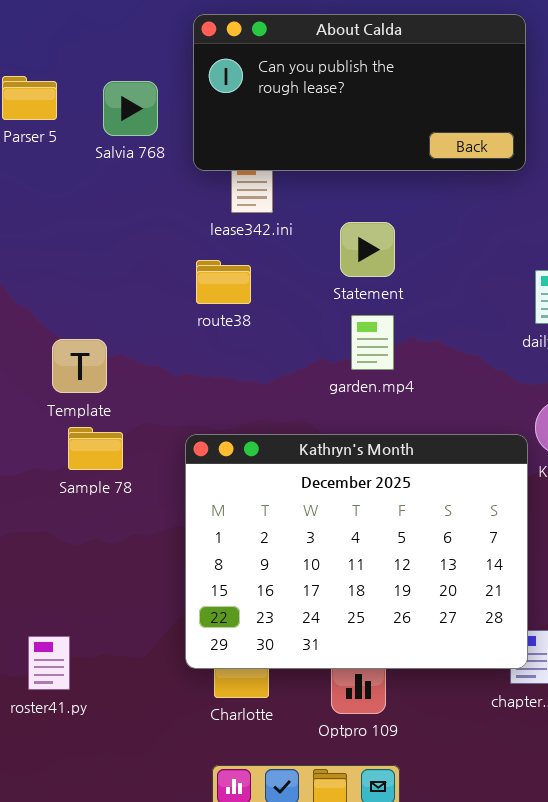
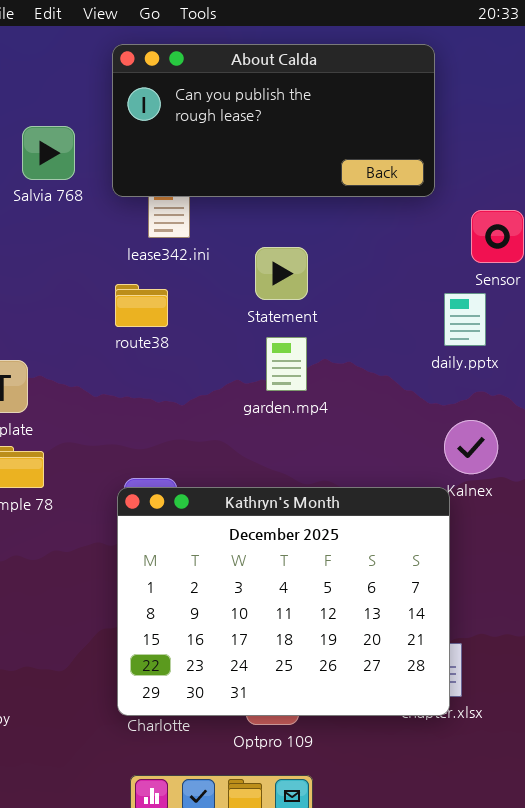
Salvia 768: [103,81,158,136] -> [22,126,75,180], moved
Kathryn's Month: [185,434,528,669] -> [117,487,450,716], moved

